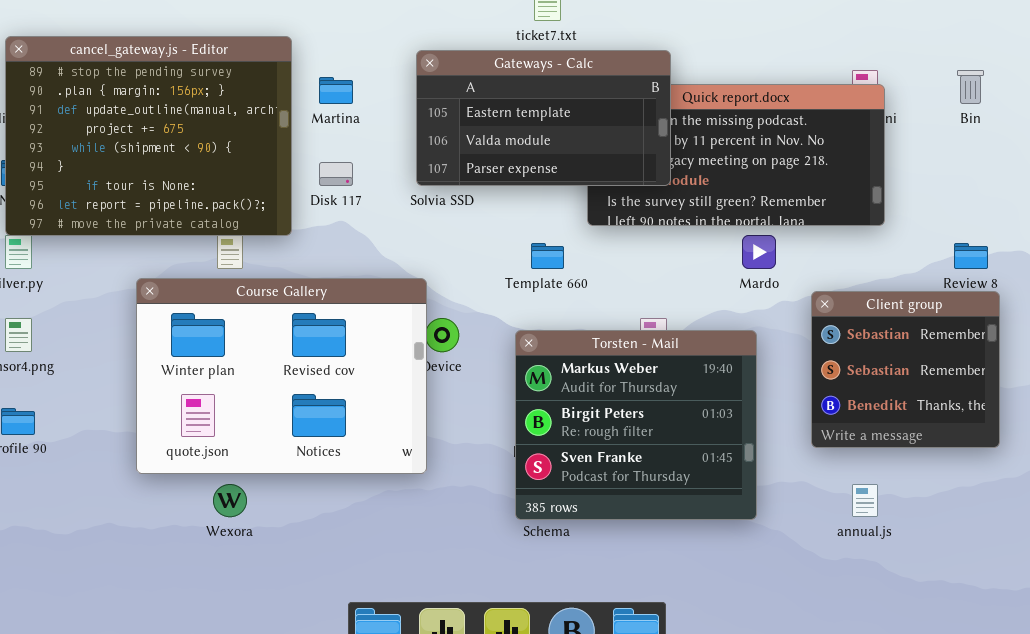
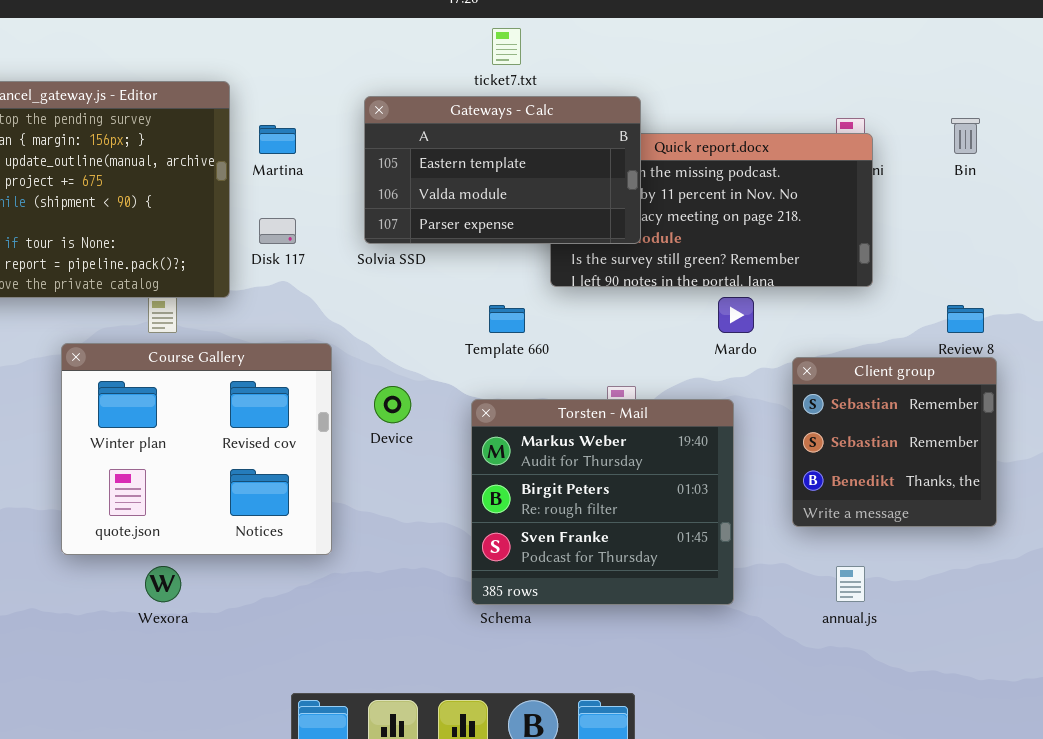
Course Gallery: [136,278,427,474] -> [61,343,332,555], resized

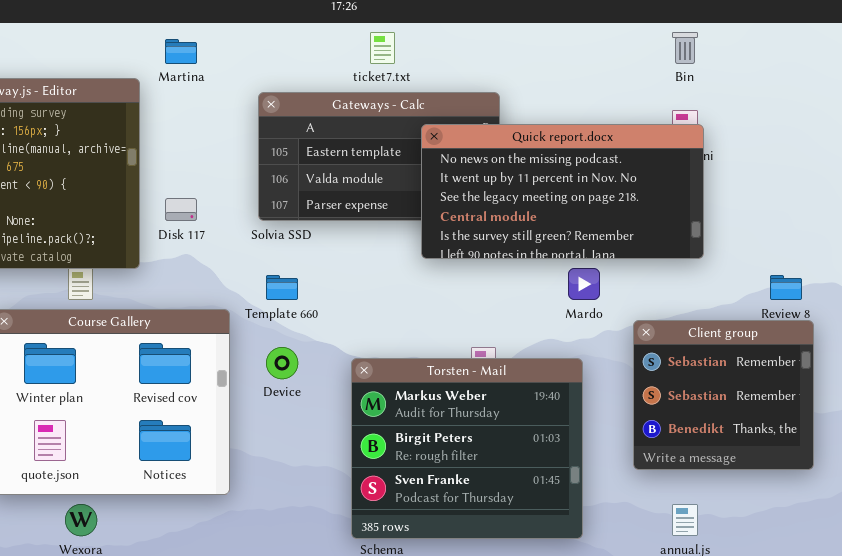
Bin: [951,118,980,154] -> [672,32,698,64], moved
Martina: [259,125,296,154] -> [165,39,197,64], moved
Quick report.docx: [550,133,873,287] -> [421,124,704,259], raised
Template 660: [489,305,525,333] -> [266,275,298,300], moved

